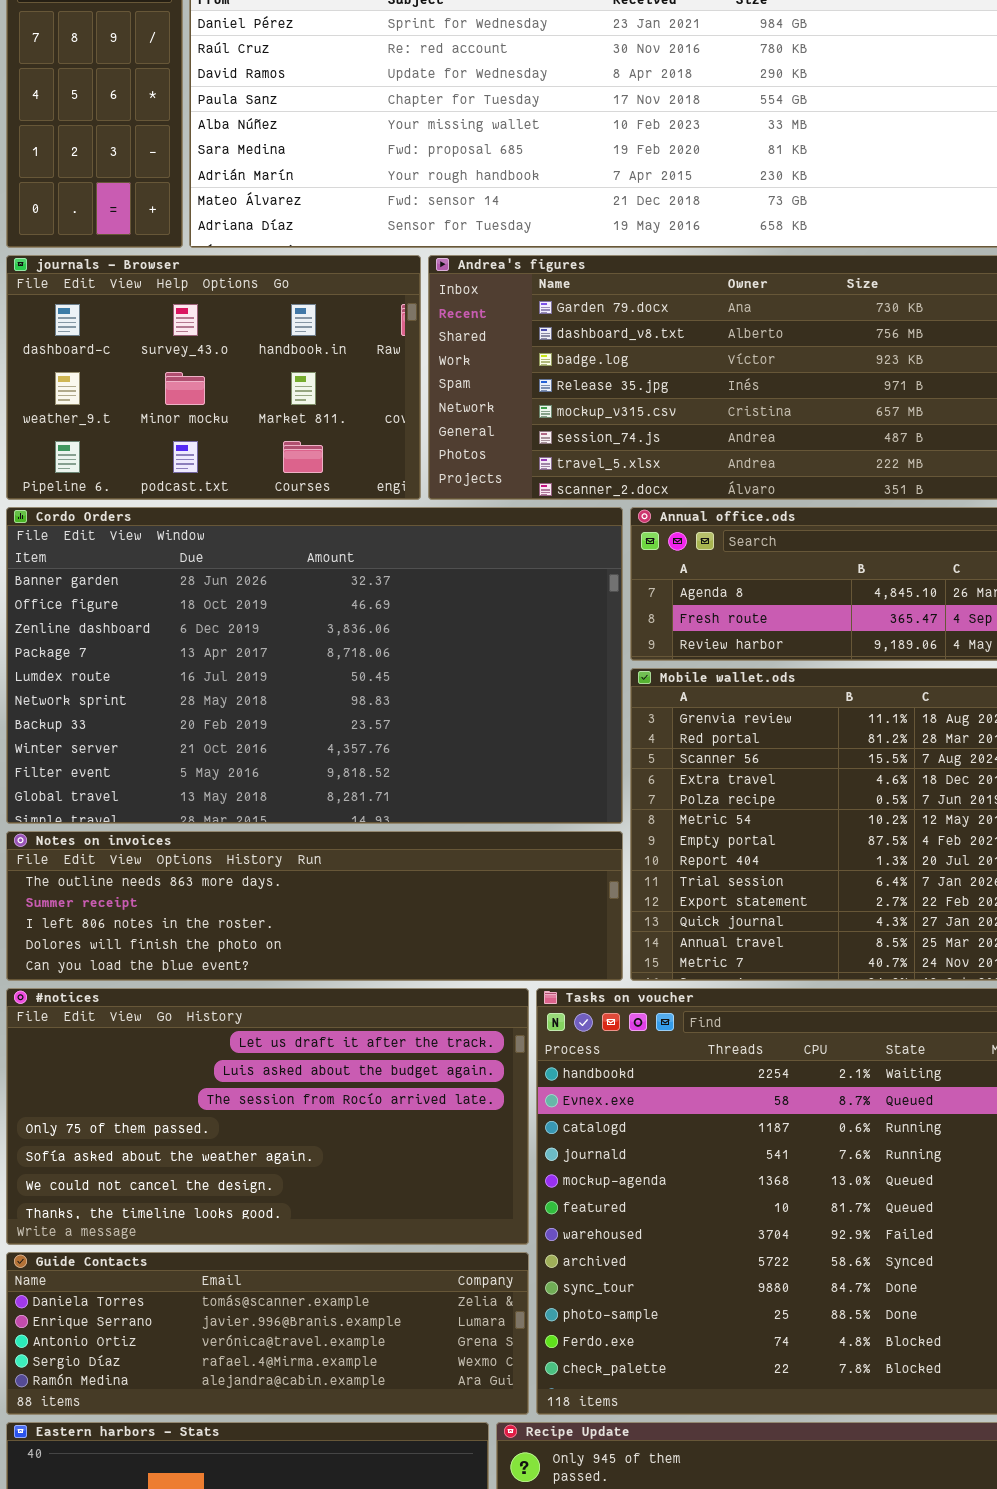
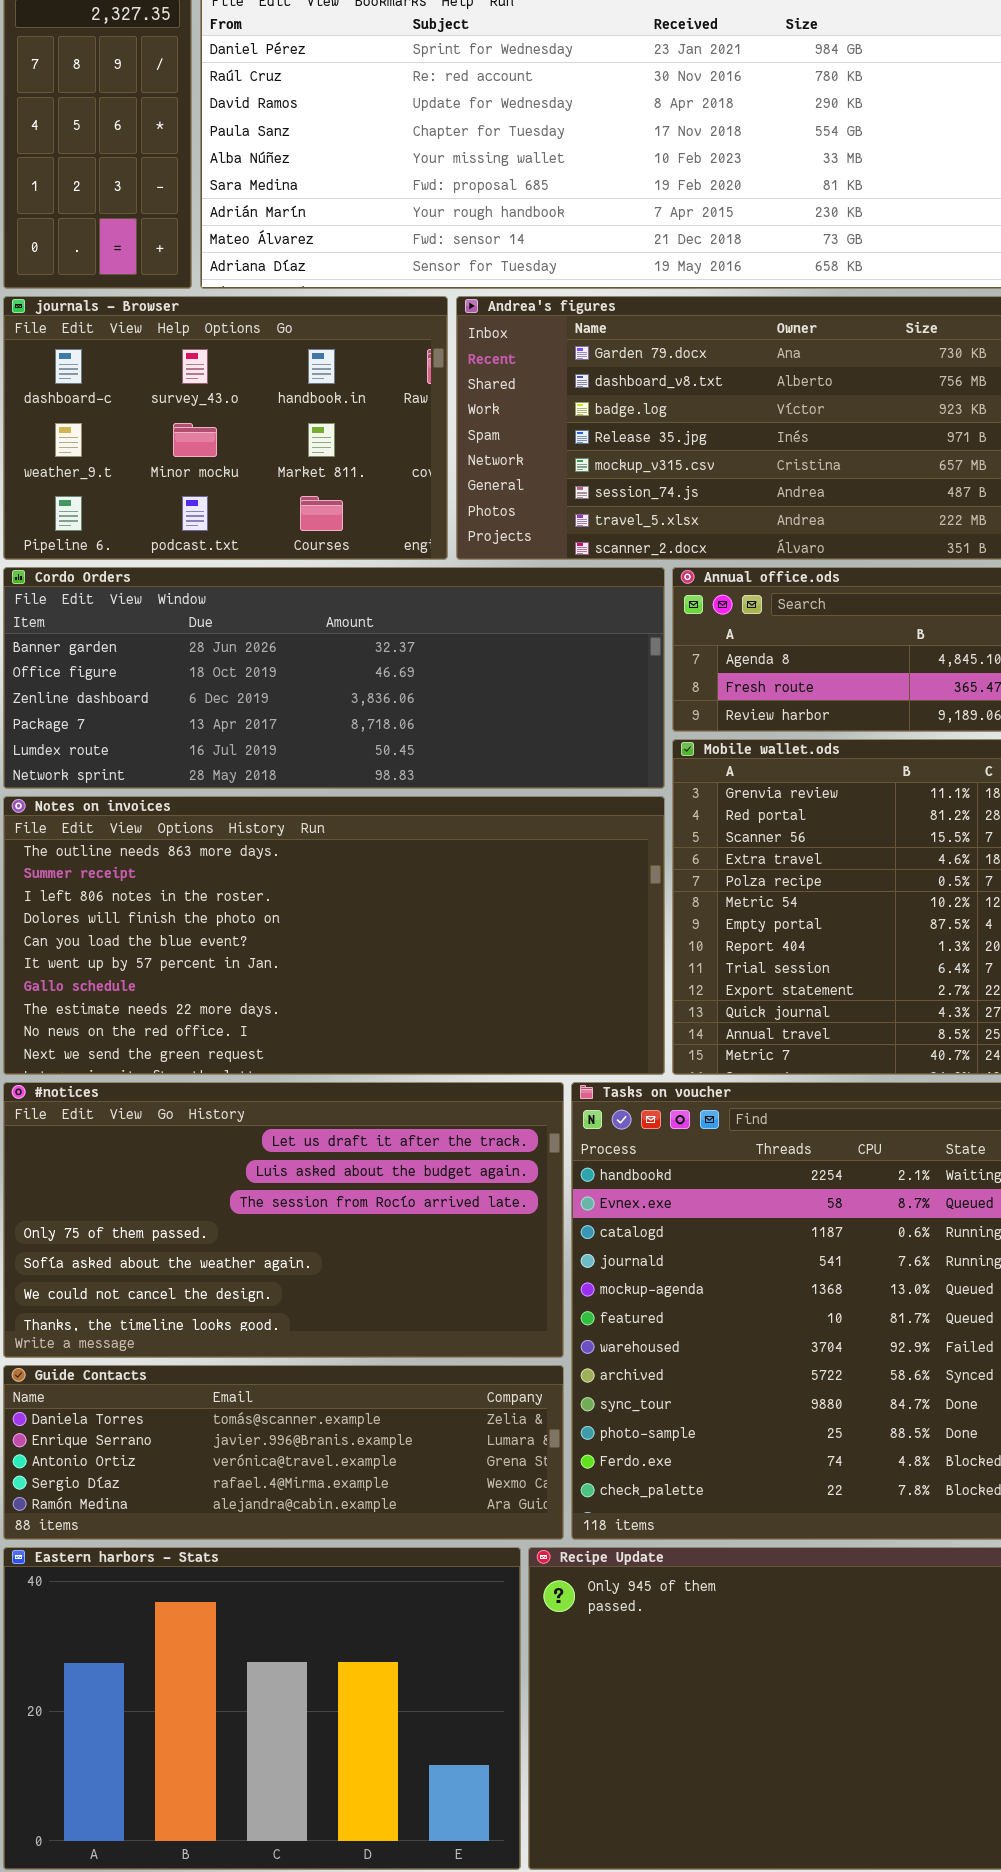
Cordo Orders: [6,507,623,824] -> [3,567,665,789], resized
Notes on invoices: [6,831,623,981] -> [3,796,665,1075], resized

